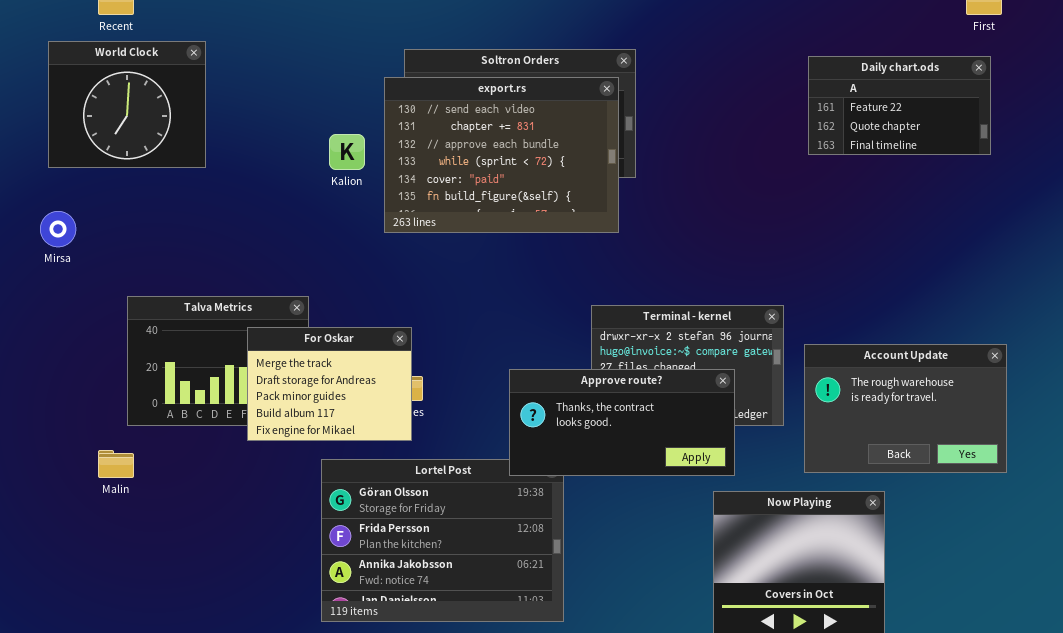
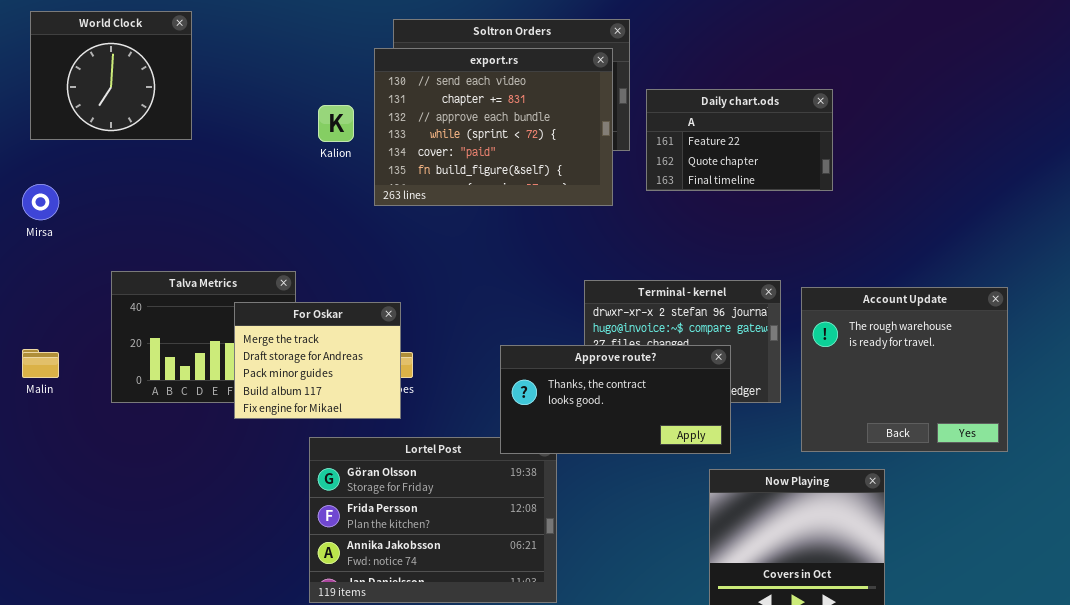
Daily chart.ods: [808,56,991,155] -> [646,89,833,191], moved
Account Update: [804,344,1007,473] -> [801,287,1008,452], resized
Malin: [98,450,134,478] -> [22,349,59,378], moved

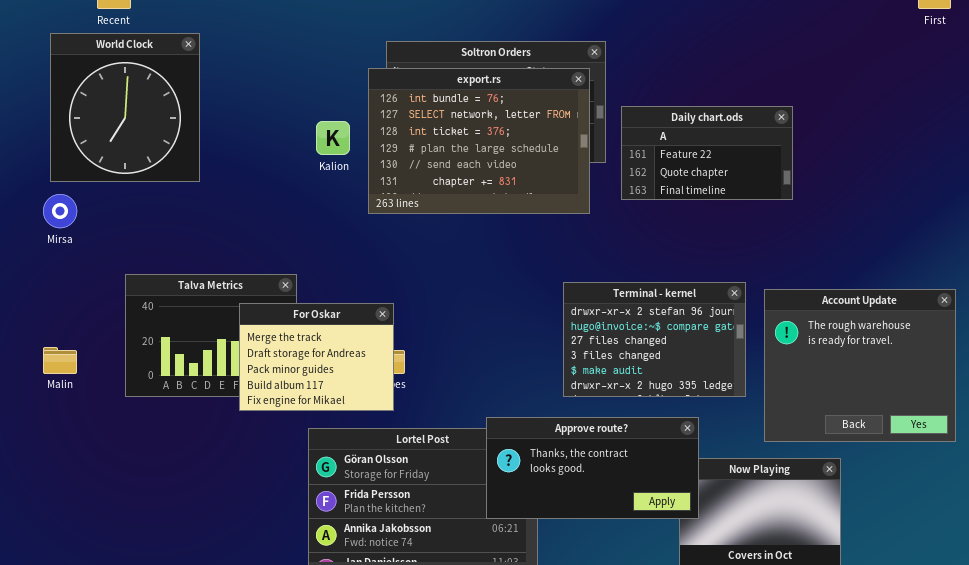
World Clock: [30,11,192,140] -> [50,33,200,182], resized
export.rs: [374,48,613,206] -> [368,68,590,214], scrolled up 4 rows
Approve route?: [500,345,731,454] -> [486,417,699,519], moved

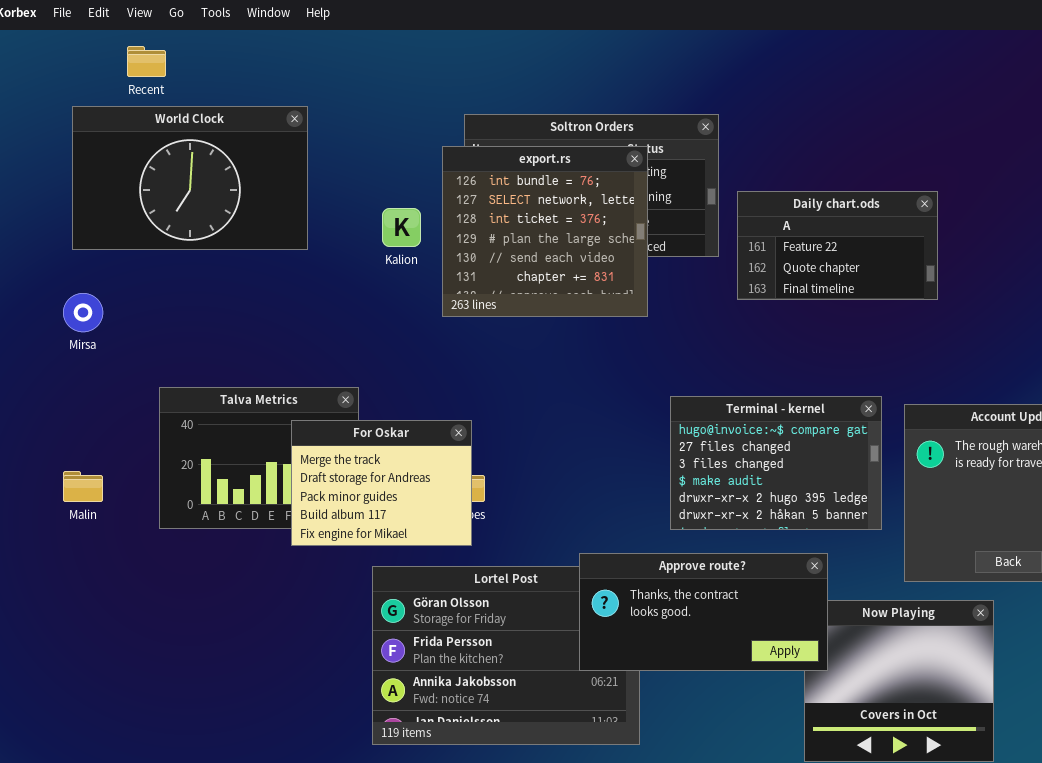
World Clock: [50,33,200,182] -> [72,106,308,250], resized
export.rs: [368,68,590,214] -> [442,146,648,317], resized
Terminal - kernel: [563,282,746,397] -> [670,396,882,530], scrolled down 1 row

